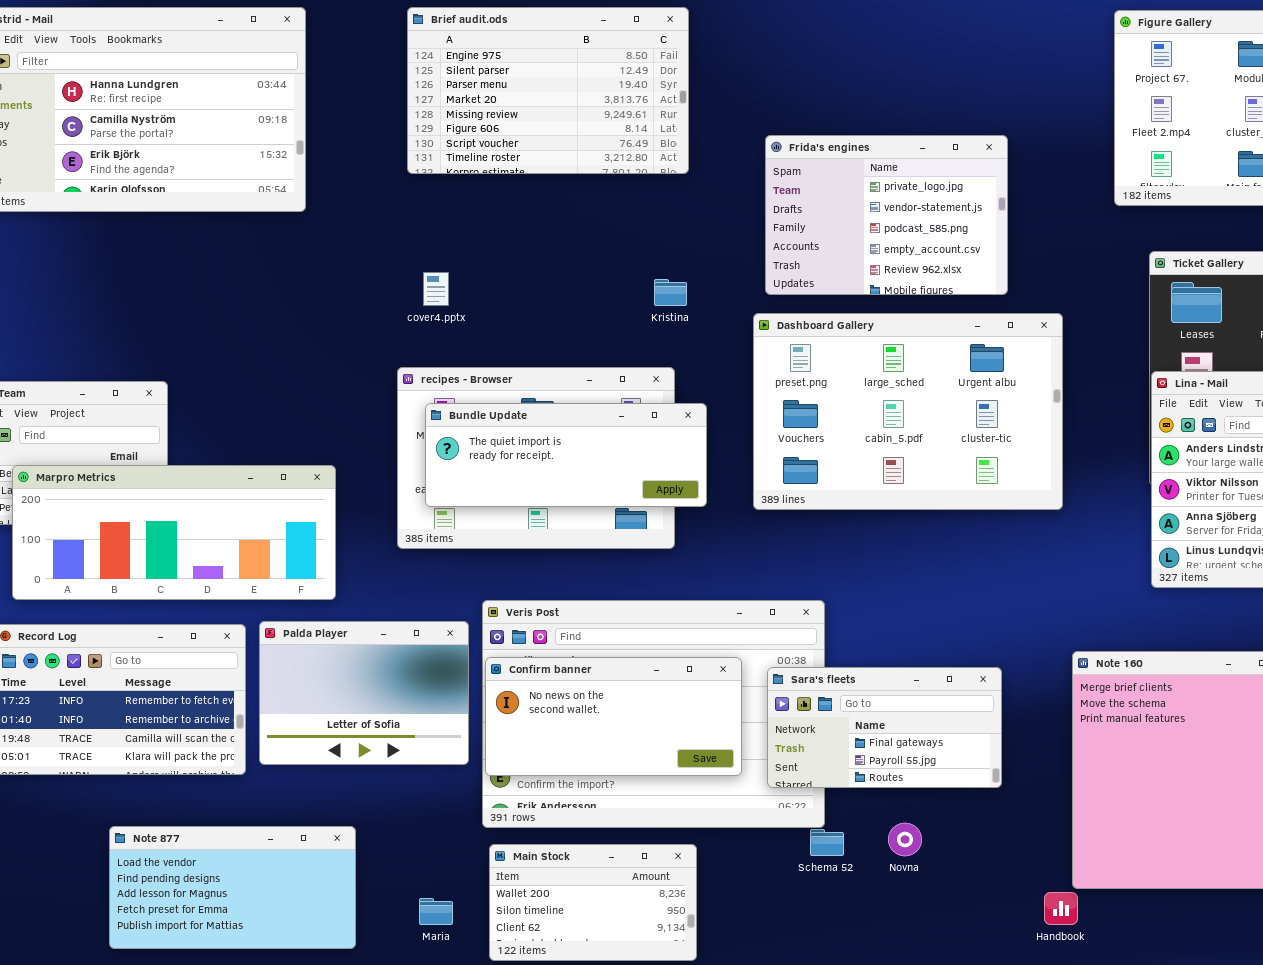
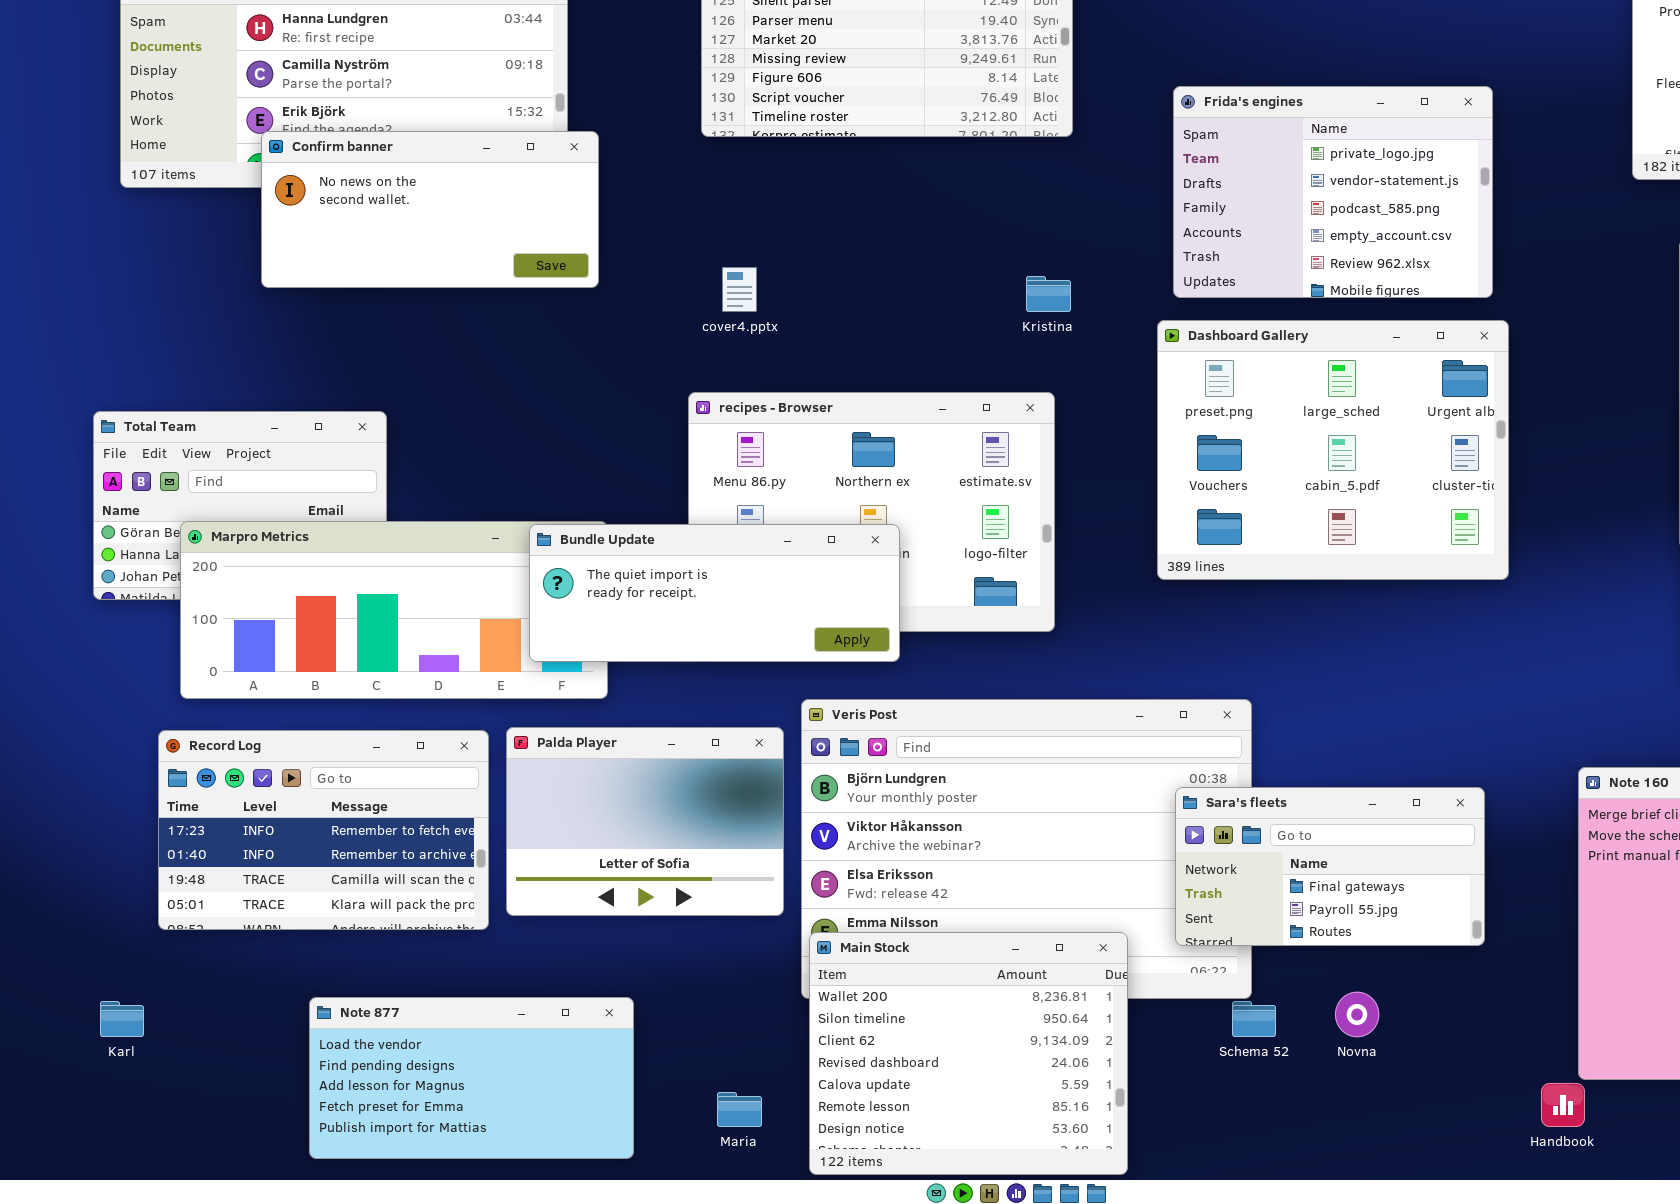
Dashboard Gallery: [753,313,1063,510] -> [1157,320,1509,580], resized
Bundle Update: [425,403,707,507] -> [529,524,900,662], moved
Confirm banner: [485,657,742,776] -> [261,131,599,288], moved
Main Stock: [489,844,697,961] -> [809,932,1128,1175], resized

